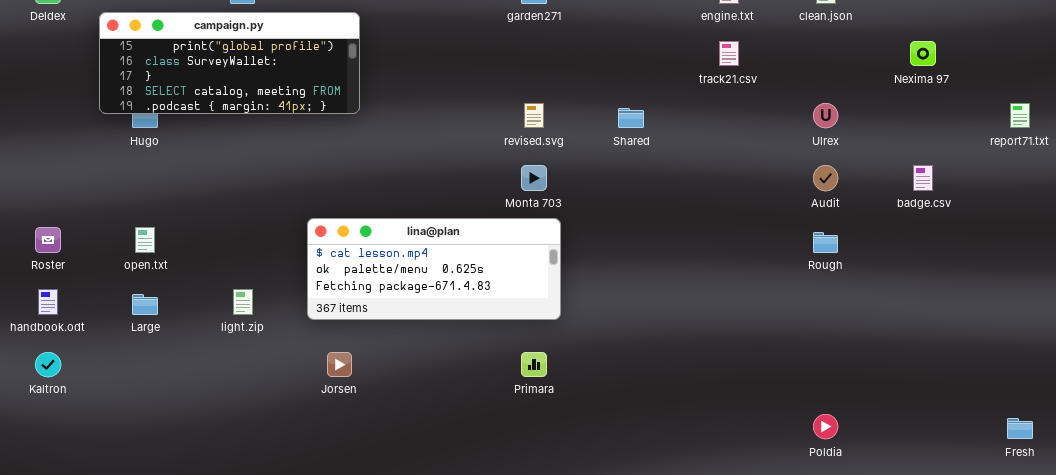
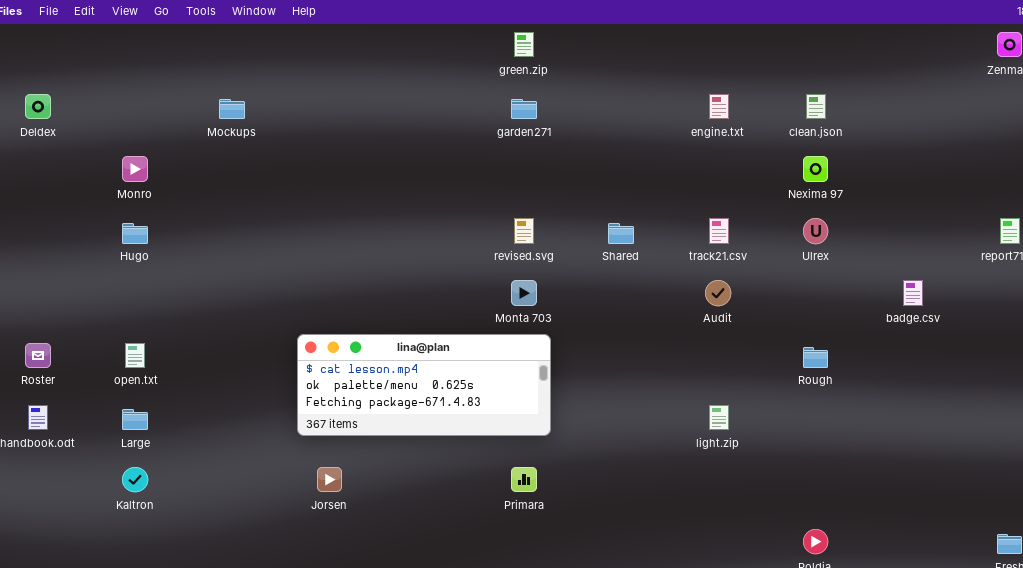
campaign.py: [99,12,360,114] -> none, closed
track21.csv: [719,41,739,66] -> [709,218,729,244], moved
Nexima 97: [910,41,936,66] -> [803,156,828,182], moved
Audit: [813,165,838,191] -> [705,280,731,306], moved
light.zip: [233,289,253,315] -> [709,405,729,430], moved
Kaltron: [35,352,61,377] -> [122,467,148,492], moved

